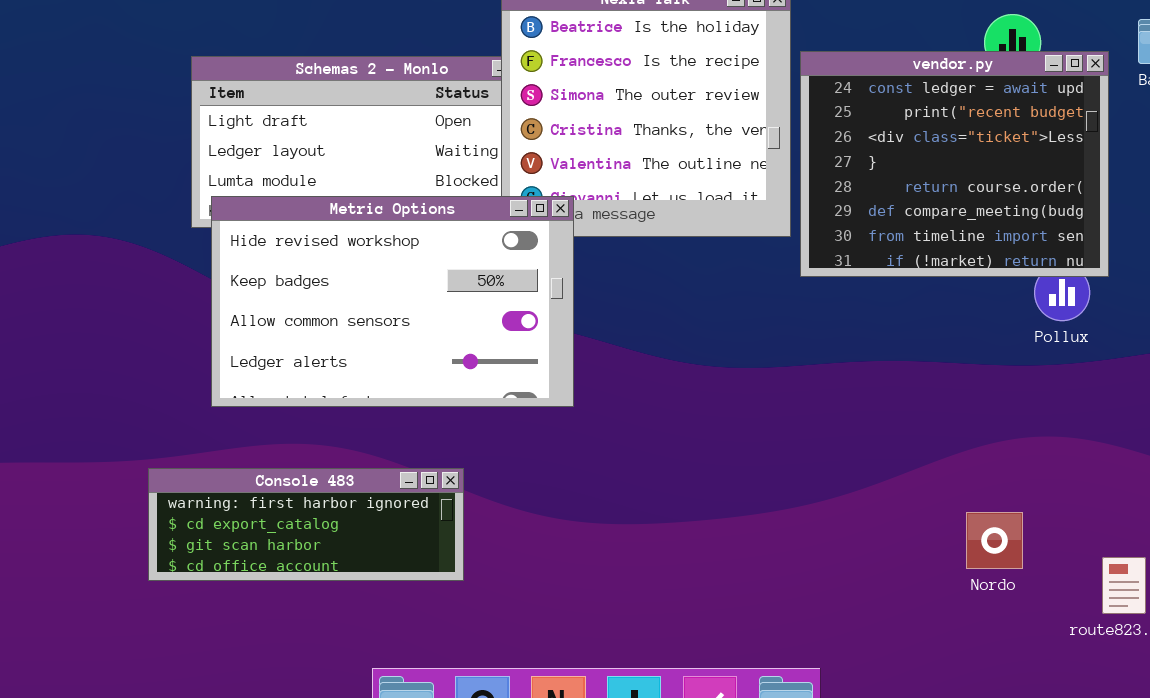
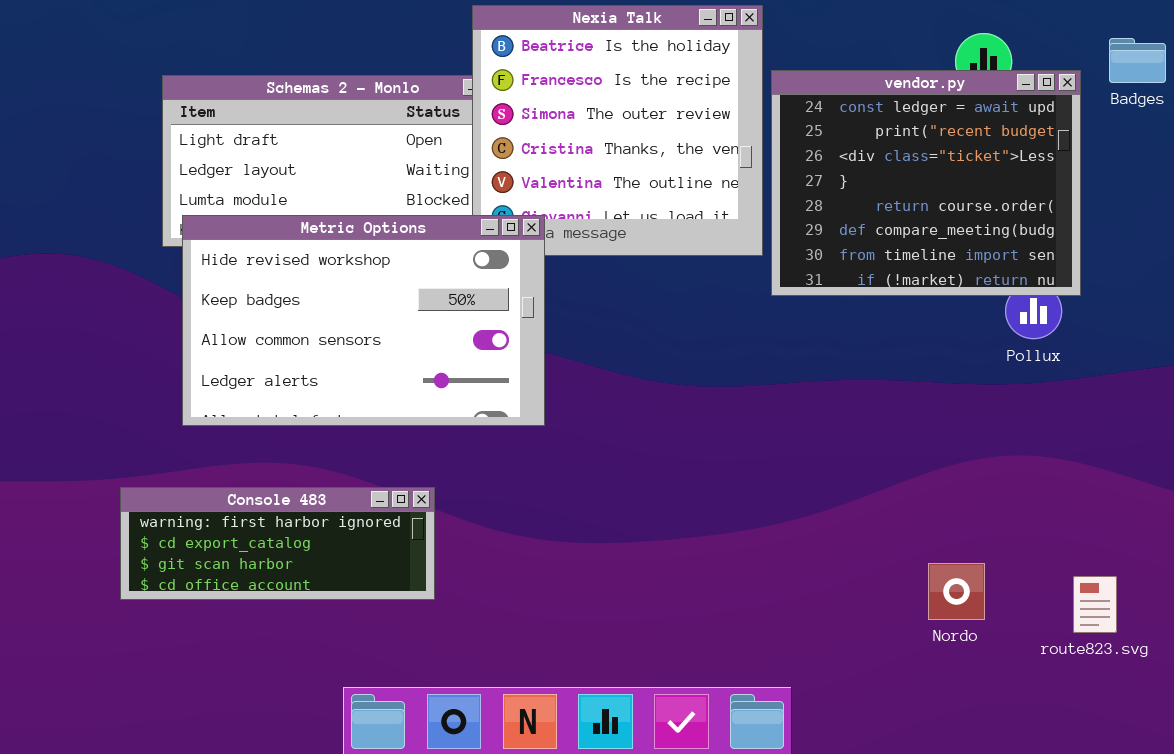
Nordo: [966,512,1023,569] -> [928,563,985,620], moved

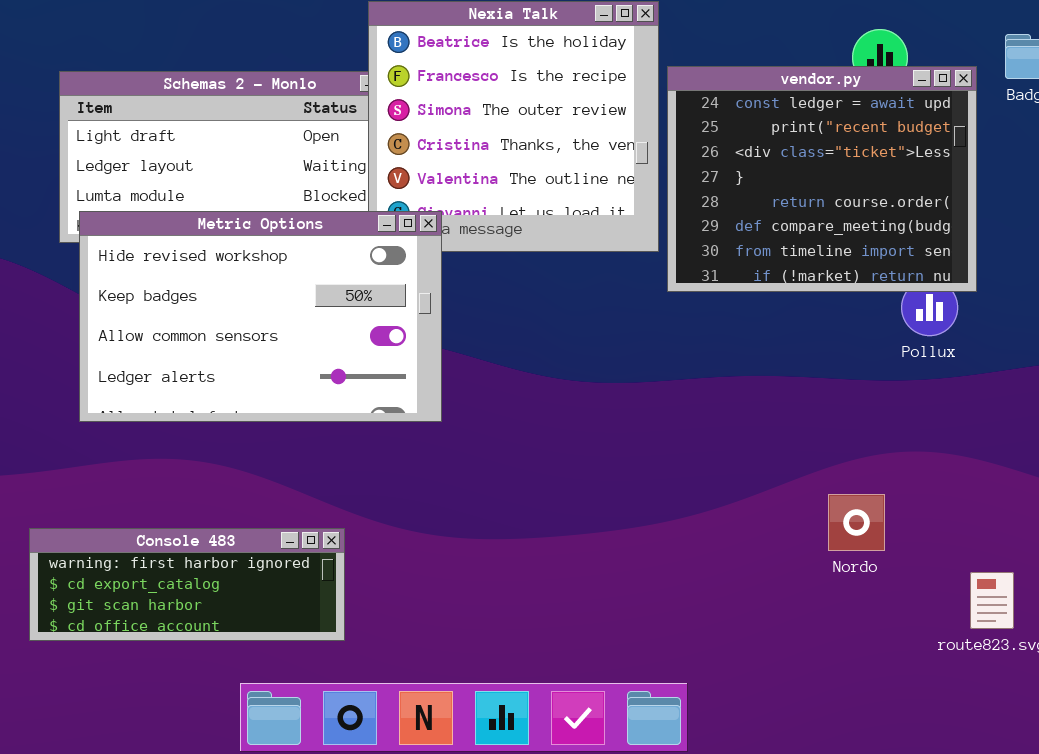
Console 483: [120,487,435,600] -> [29,528,345,641], moved
Nordo: [928,563,985,620] -> [828,494,885,551], moved

